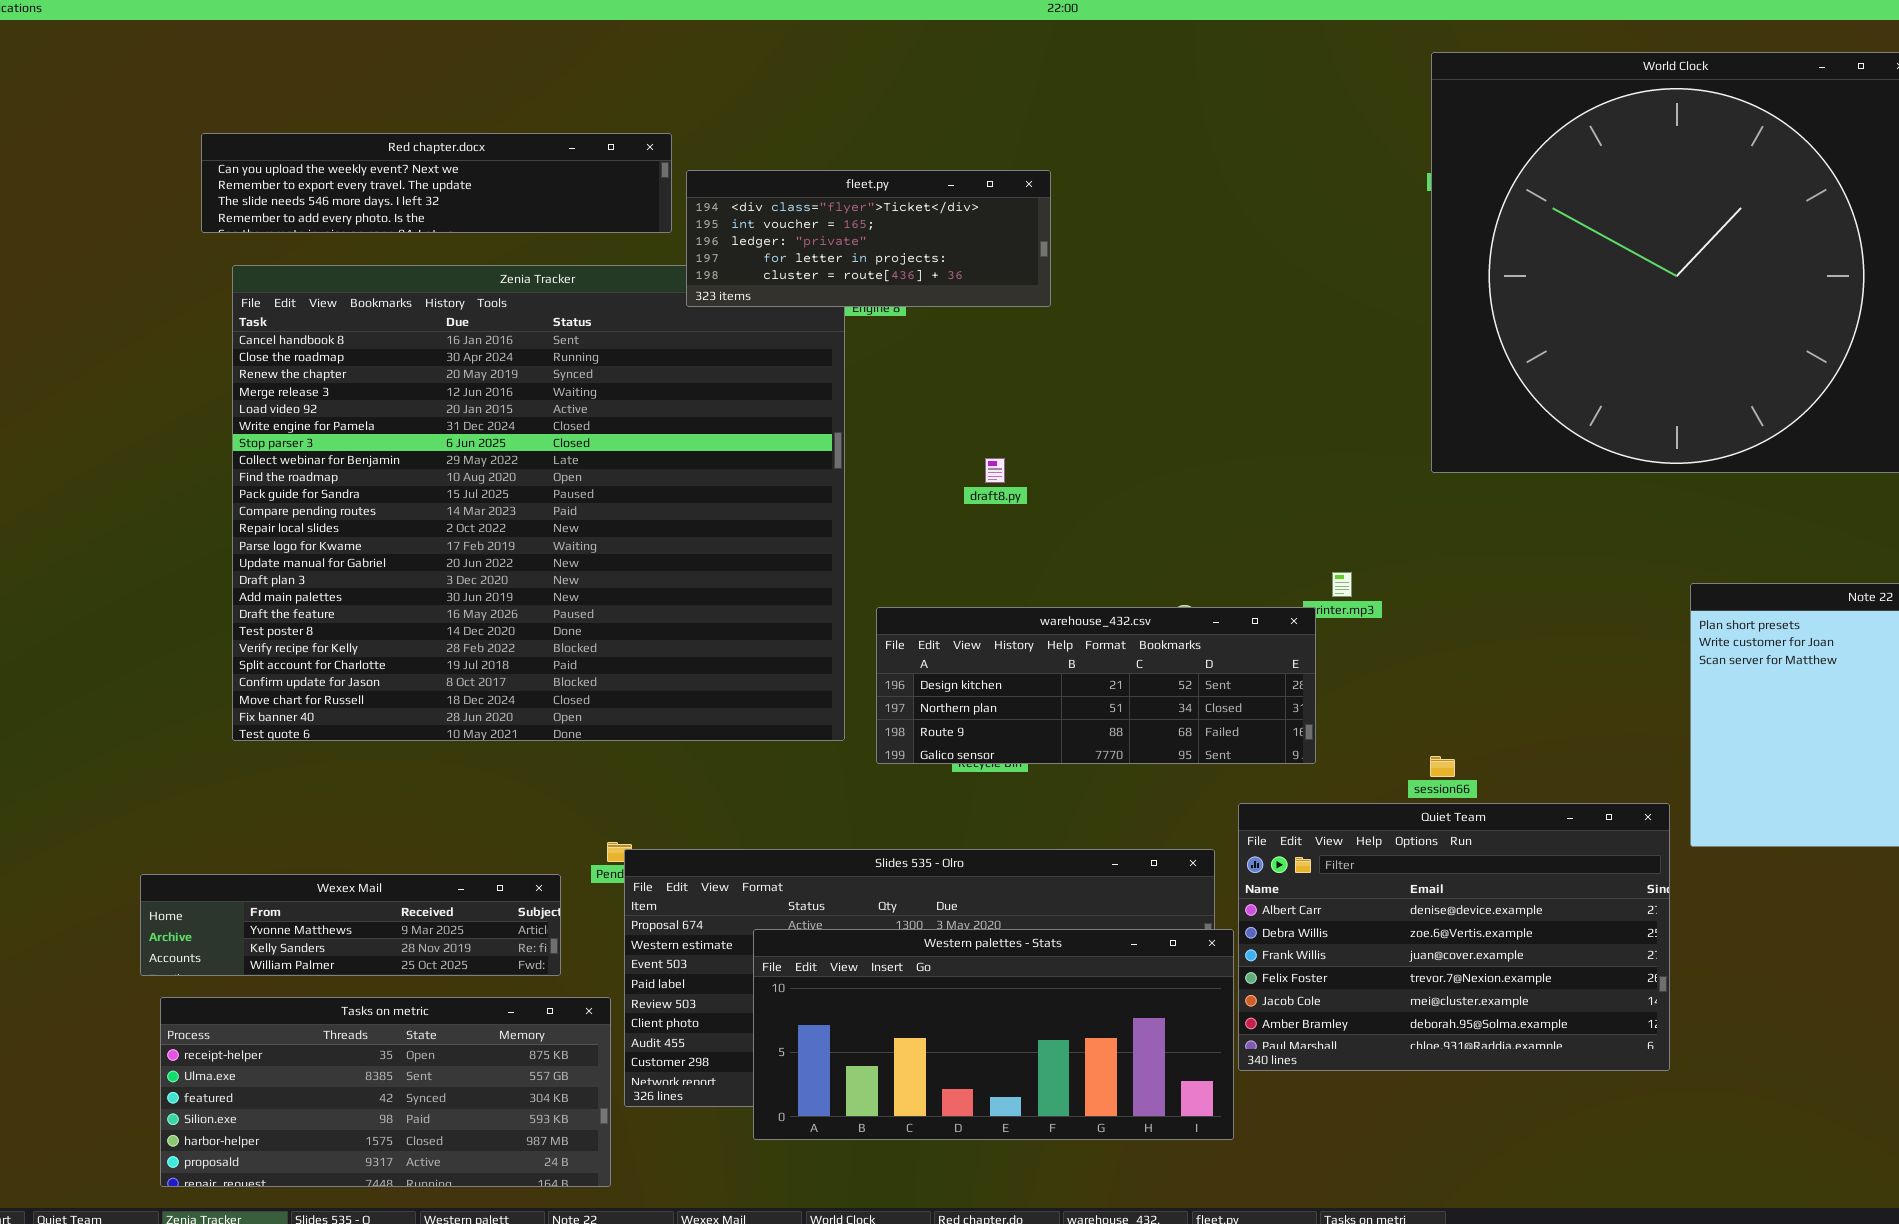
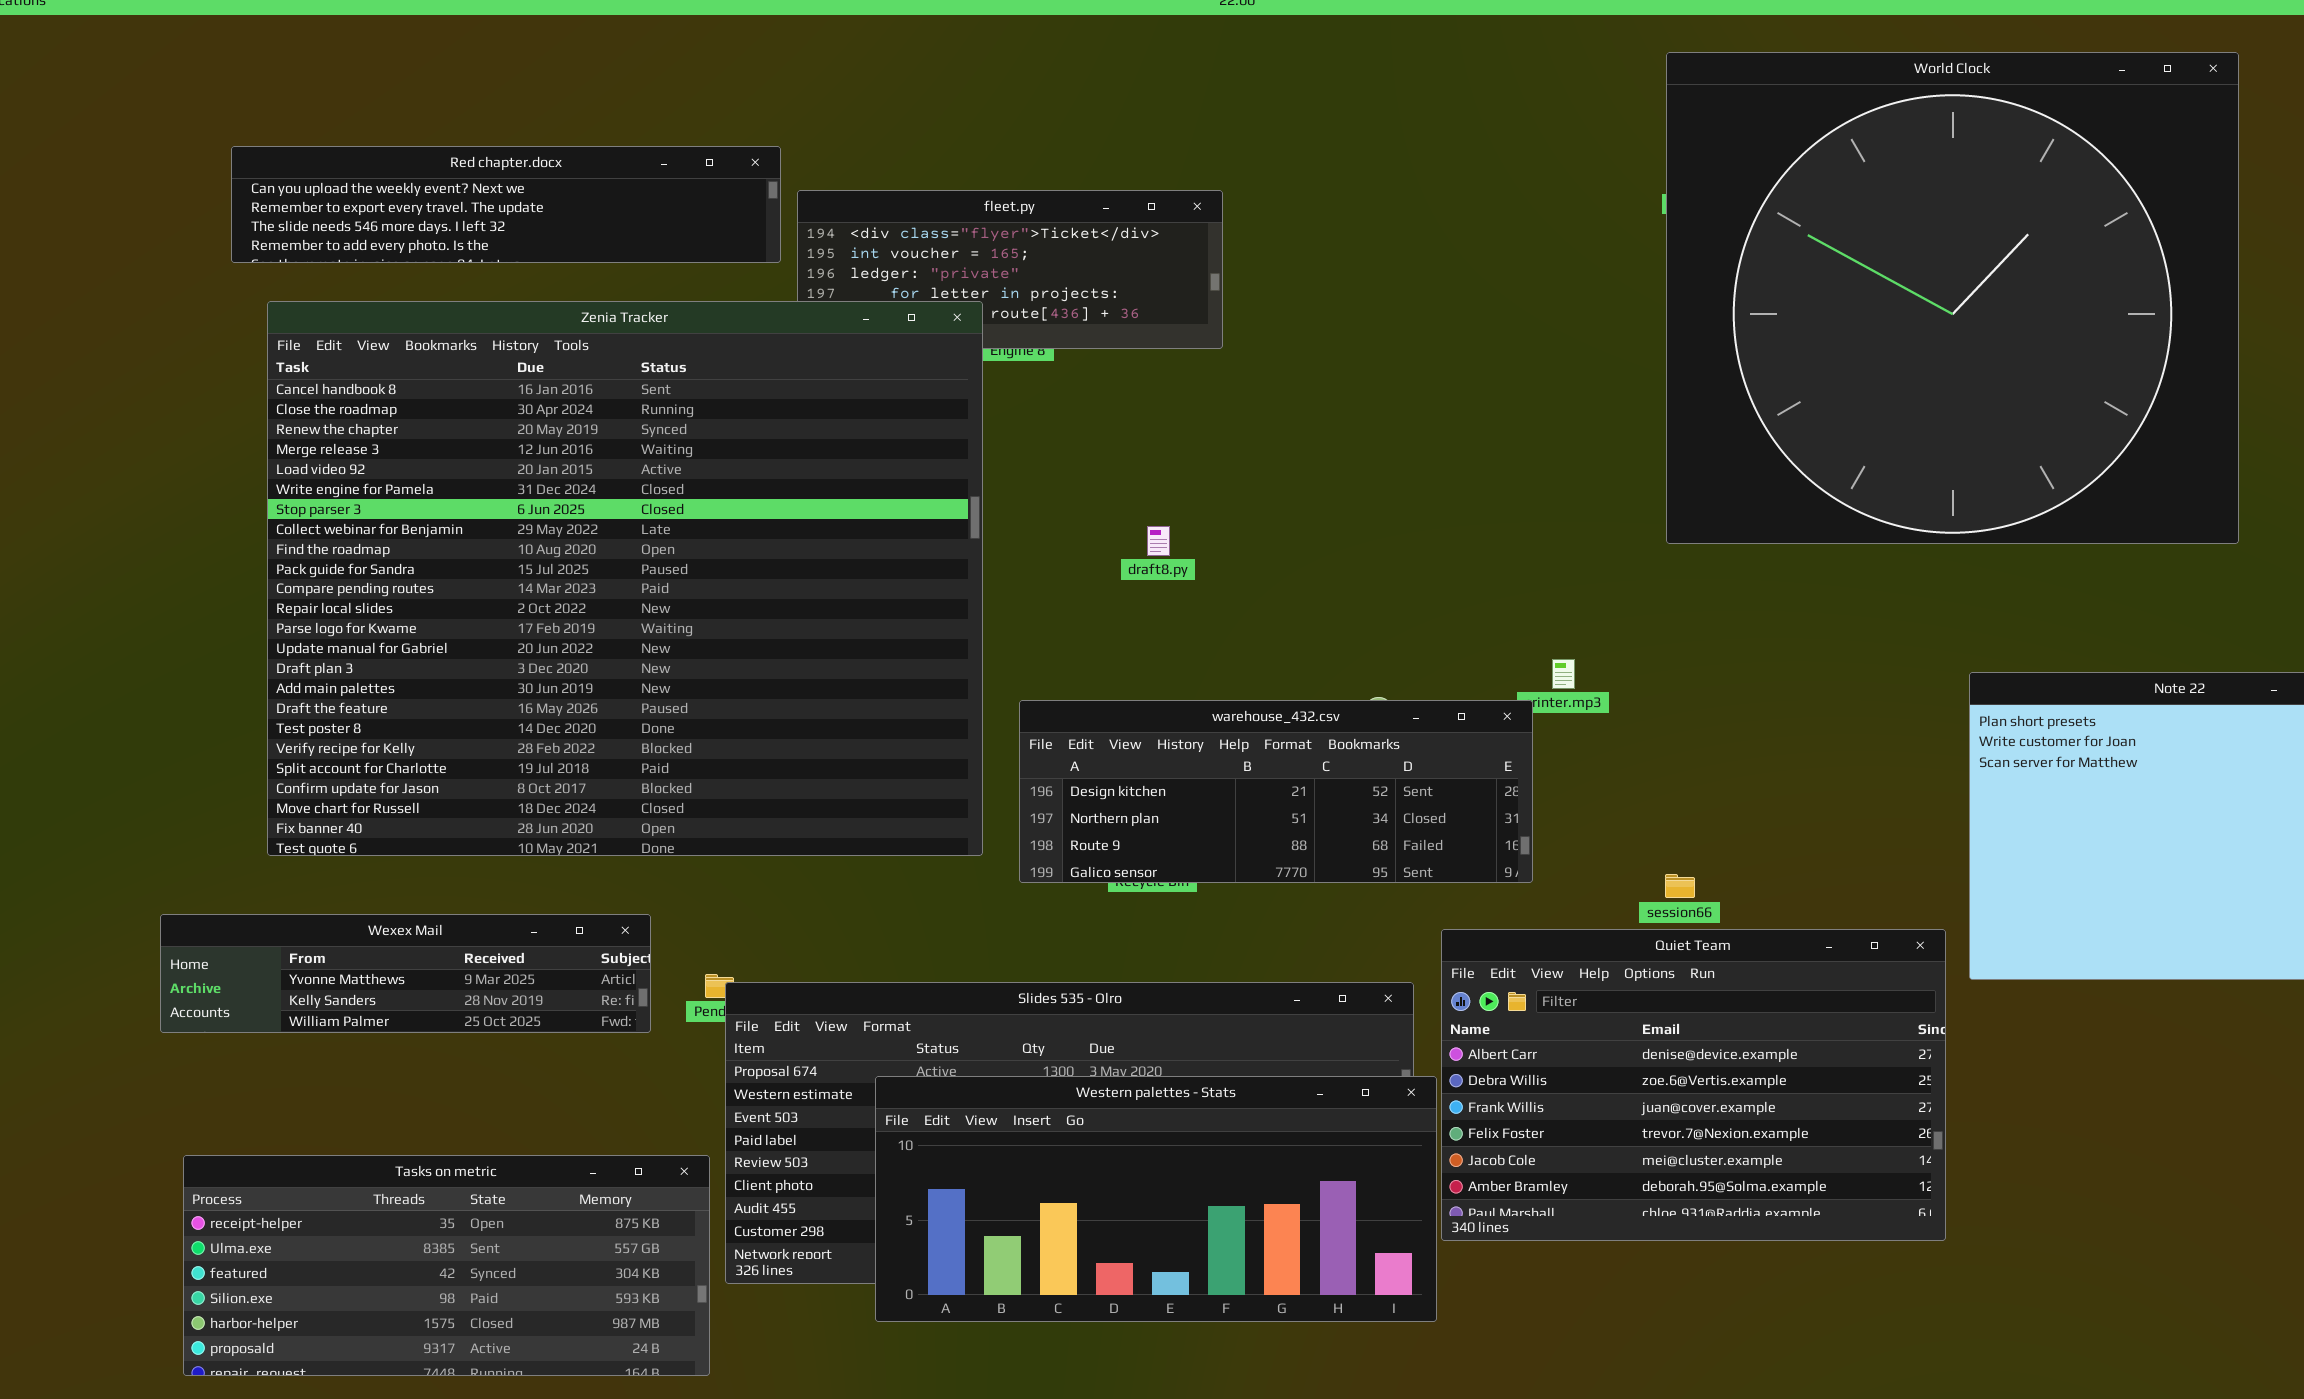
Zenia Tracker: [232,265,845,741] -> [267,301,983,856], raised
Wexex Mail: [140,874,561,976] -> [160,914,651,1033], moved

